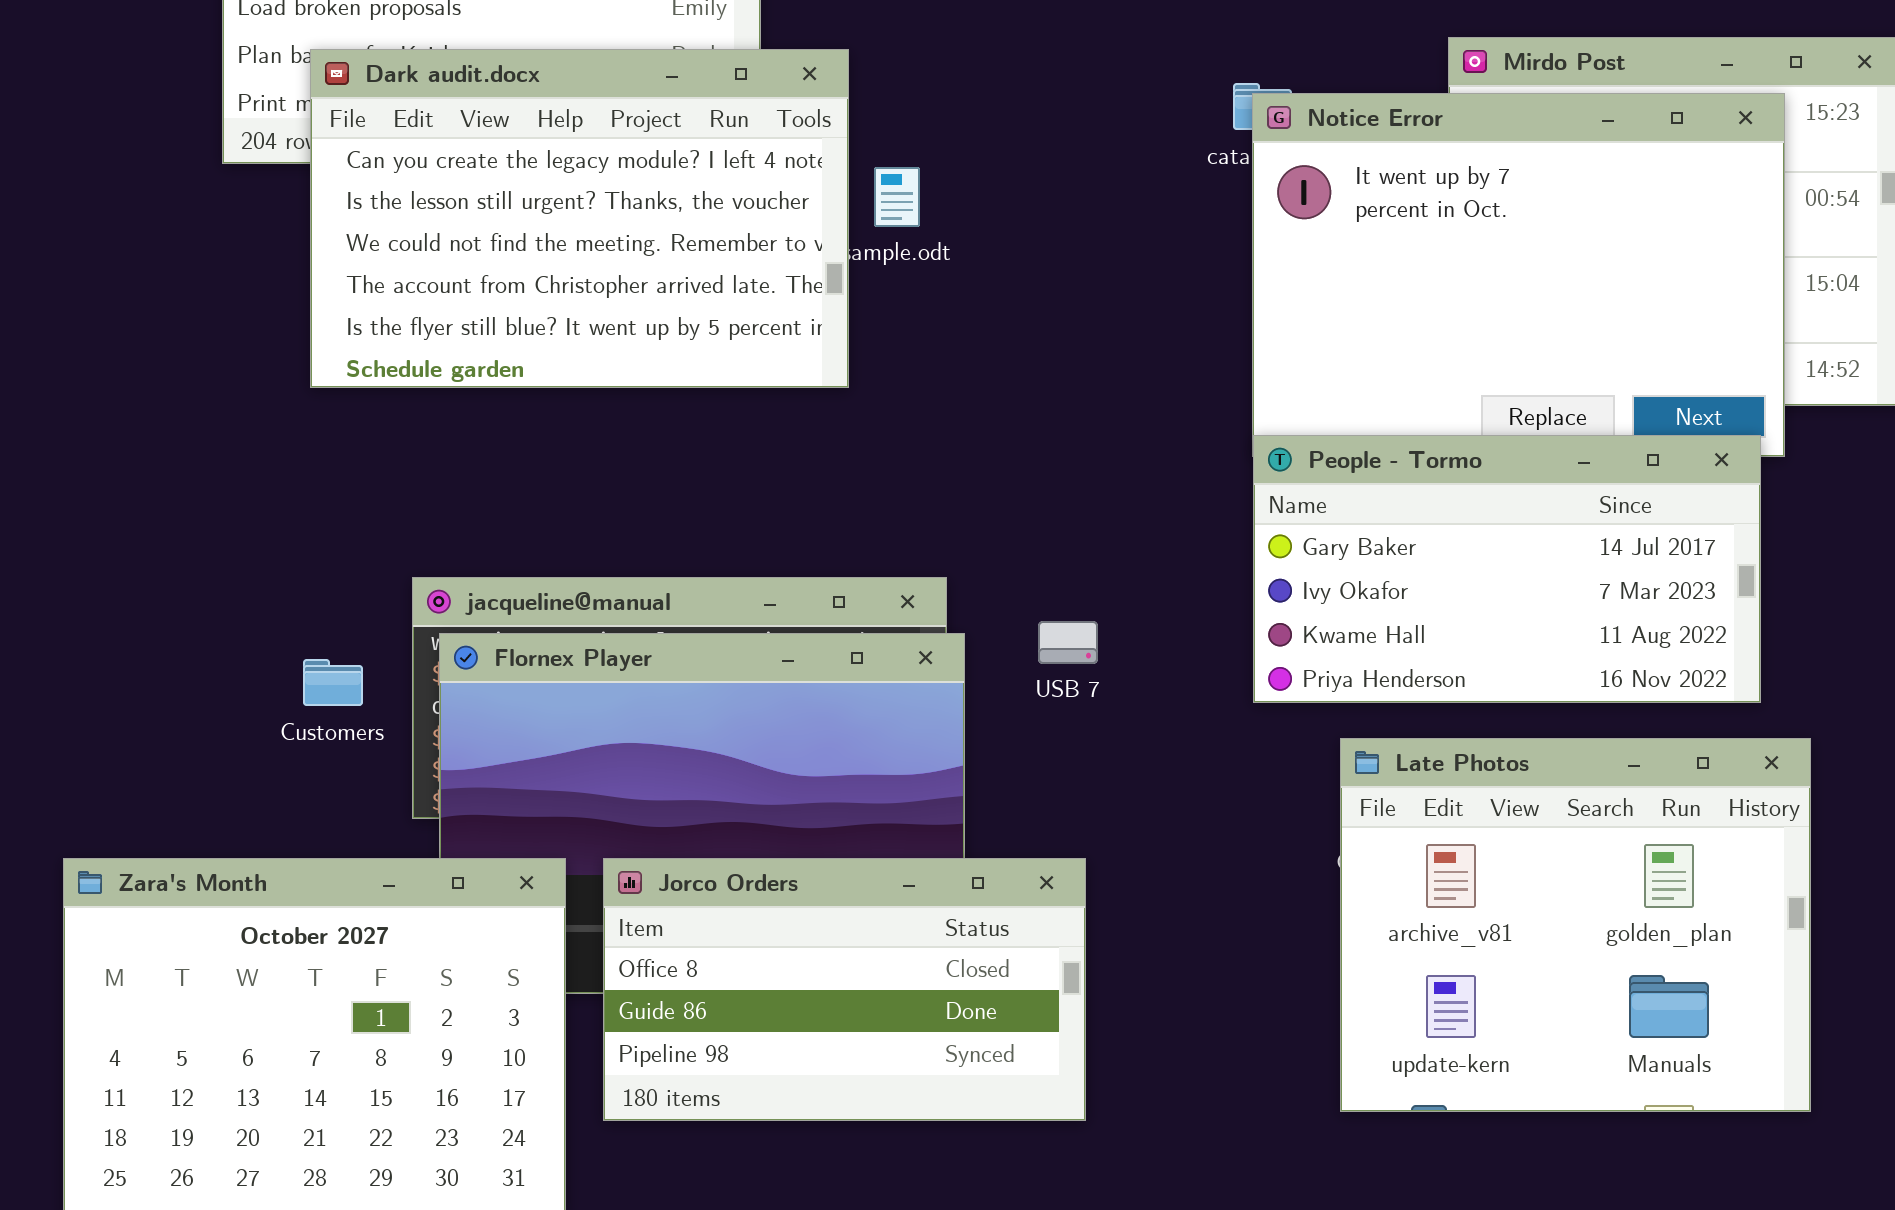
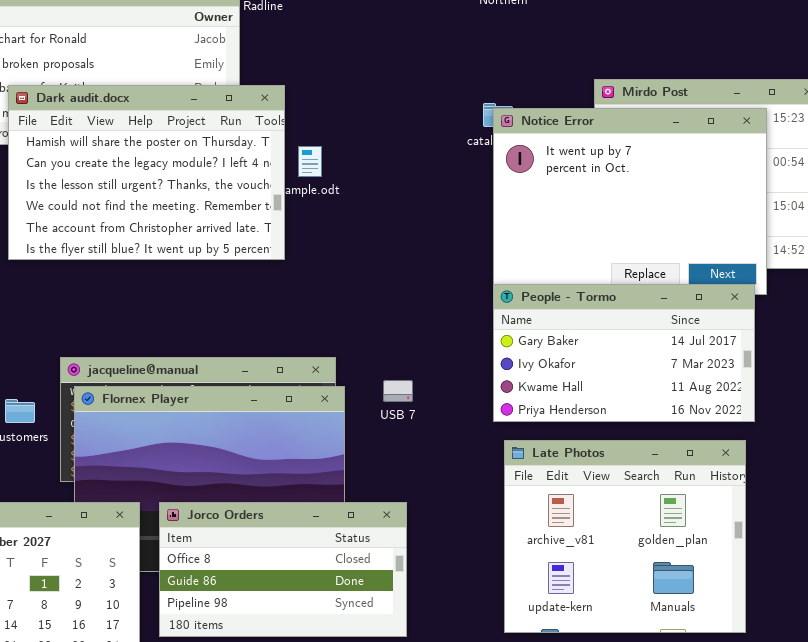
Dark audit.docx: [310,49,849,388] -> [8,85,285,260], scrolled up 1 row
Late Photos: [1340,738,1811,1112] -> [504,440,746,633], moved

